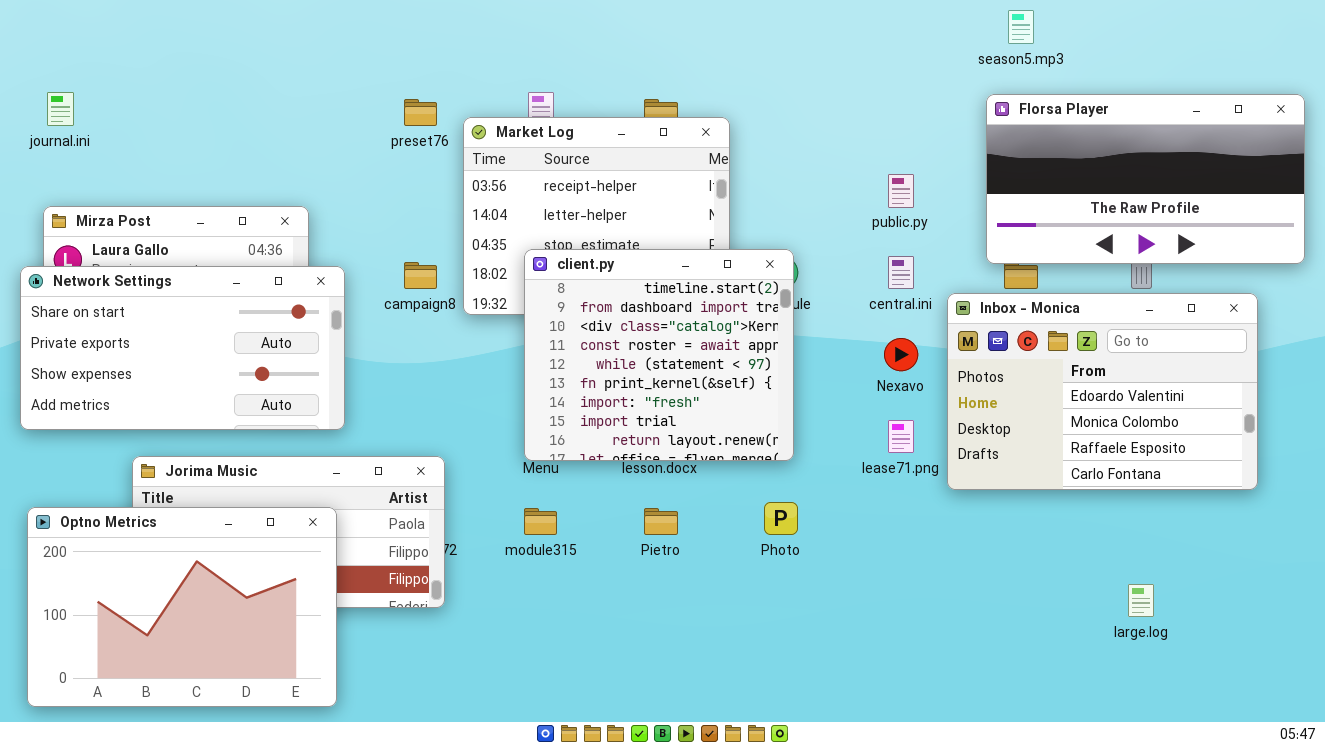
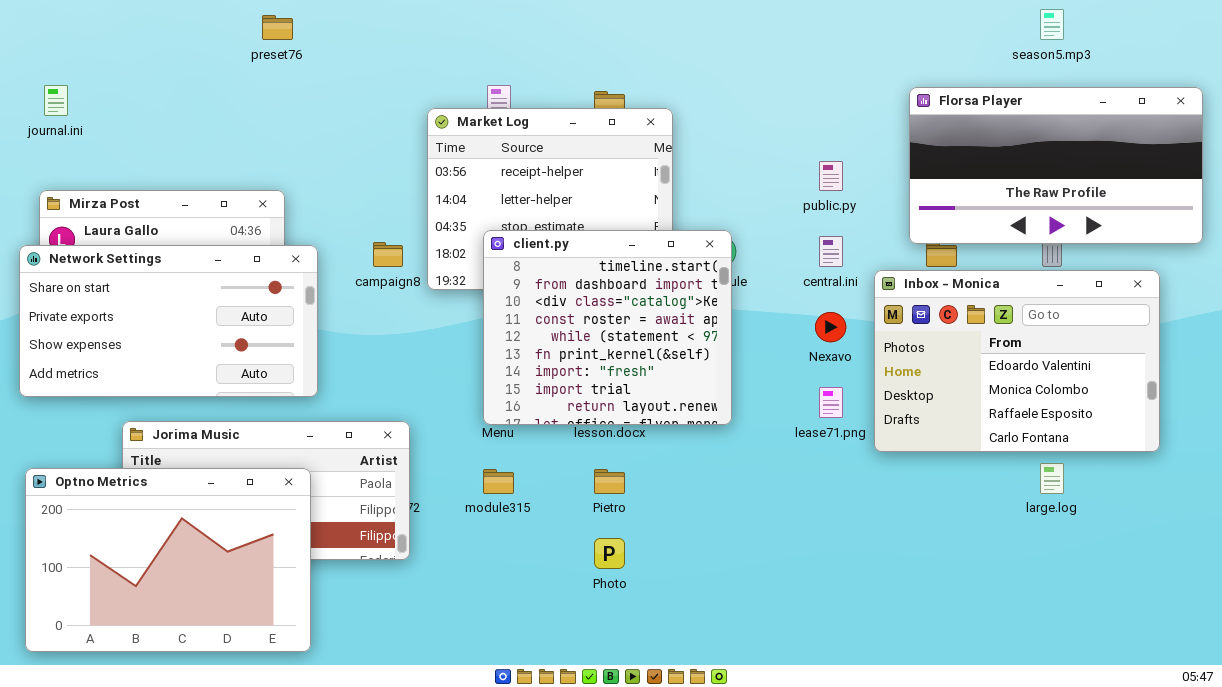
season5.mp3: [1008,10,1034,44] -> [1040,9,1064,40], moved
preset76: [404,99,437,126] -> [262,15,293,40], moved
Photo: [764,502,798,535] -> [594,538,625,569], moved
large.log: [1128,584,1154,617] -> [1040,463,1064,494], moved

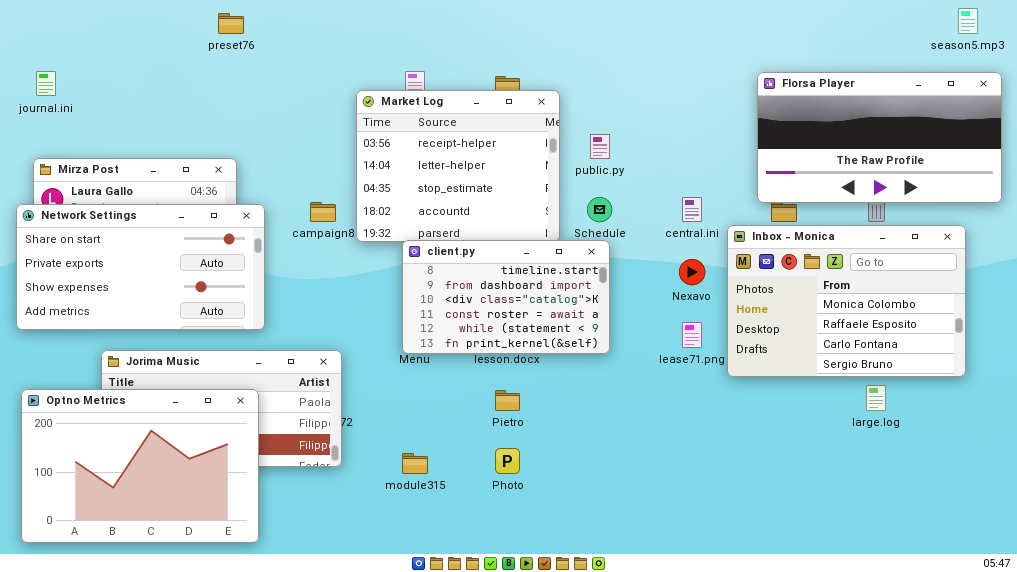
season5.mp3: [1040,9,1064,40] -> [958,8,978,34], moved
public.py: [819,161,843,191] -> [590,134,610,159], moved
client.py: [483,230,732,425] -> [402,240,610,354], resized
Inbox - Monica: [874,270,1160,452] -> [727,225,966,377], scrolled down 1 row
module315: [483,469,514,494] -> [402,453,428,474], moved

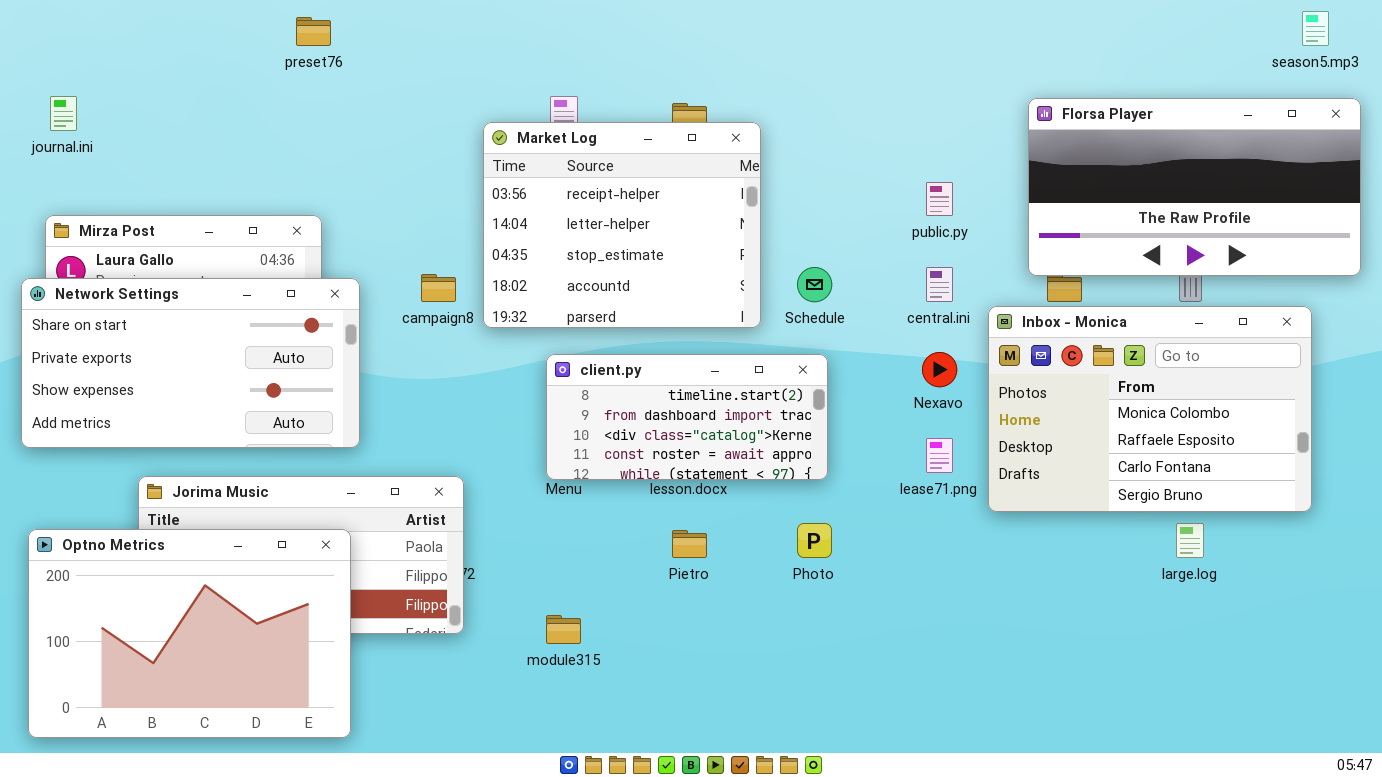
public.py: [590,134,610,159] -> [926,182,953,216], moved
client.py: [402,240,610,354] -> [546,354,828,480], resized
Photo: [495,448,520,474] -> [797,523,832,558], moved

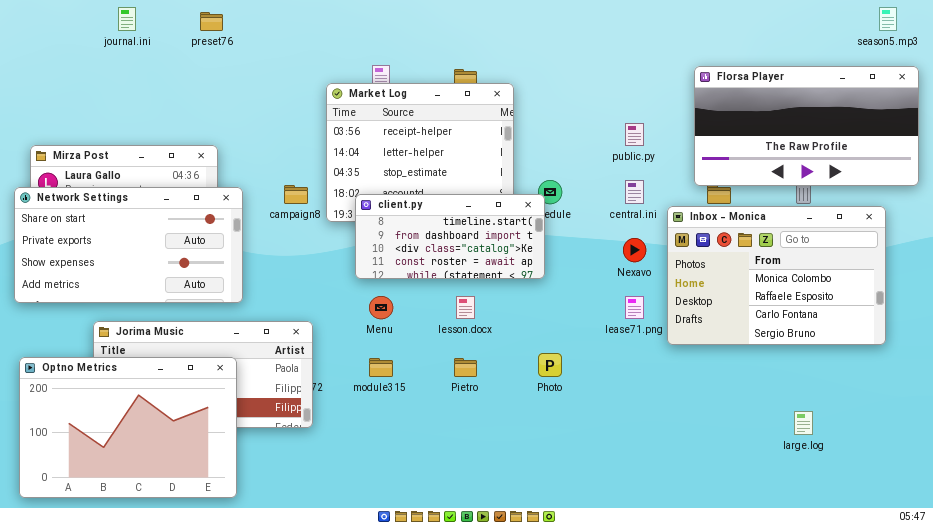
journal.ini: [50,96,77,131] -> [118,7,136,31], moved
client.py: [546,354,828,480] -> [355,194,545,279], moved
large.log: [1176,523,1204,558] -> [794,411,813,435], moved
module315: [546,615,581,644] -> [369,358,393,377], moved

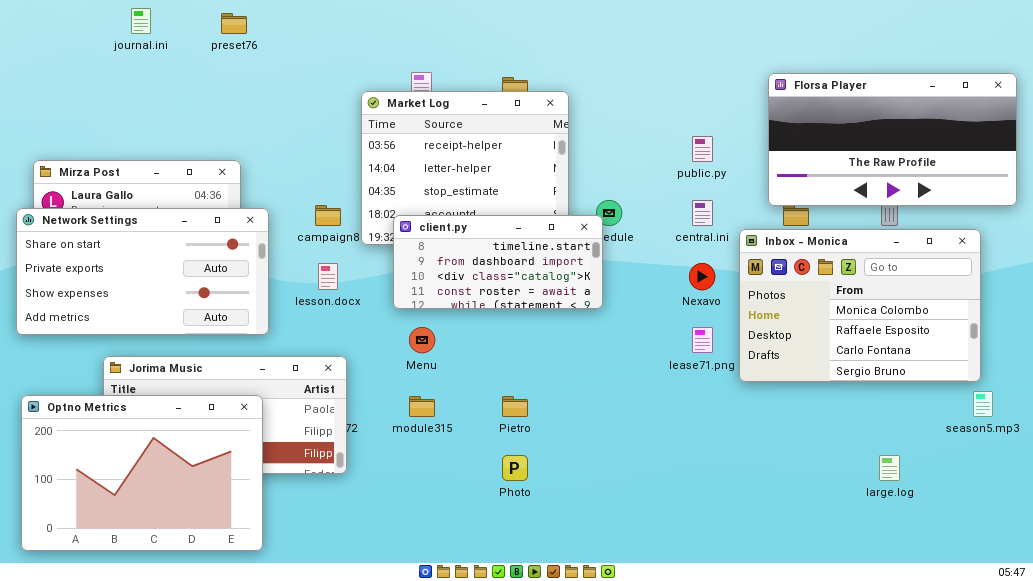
season5.mp3: [879,7,897,31] -> [973,391,993,417], moved
lesson.docx: [456,296,475,319] -> [318,263,338,290], moved
Photo: [538,353,562,377] -> [502,455,528,481], moved

